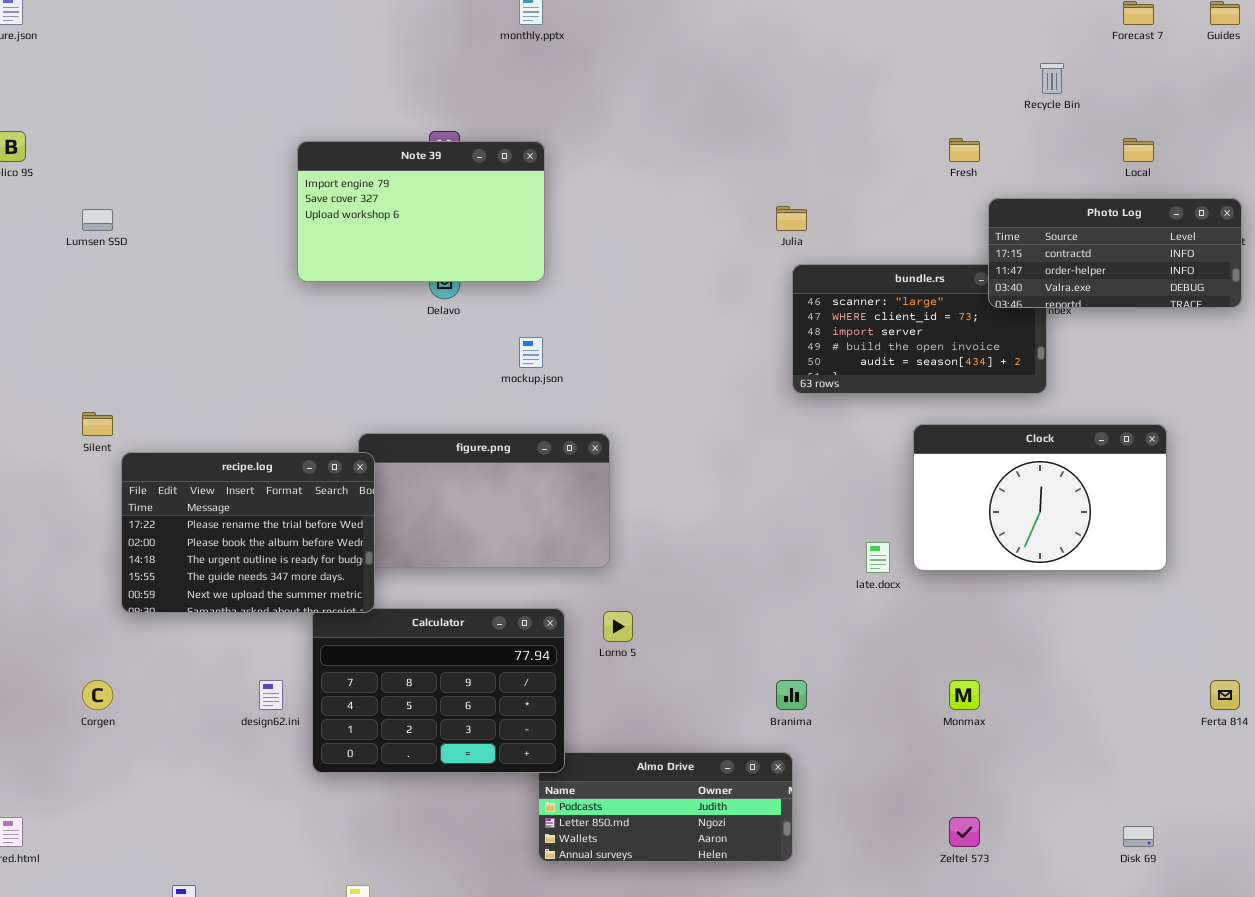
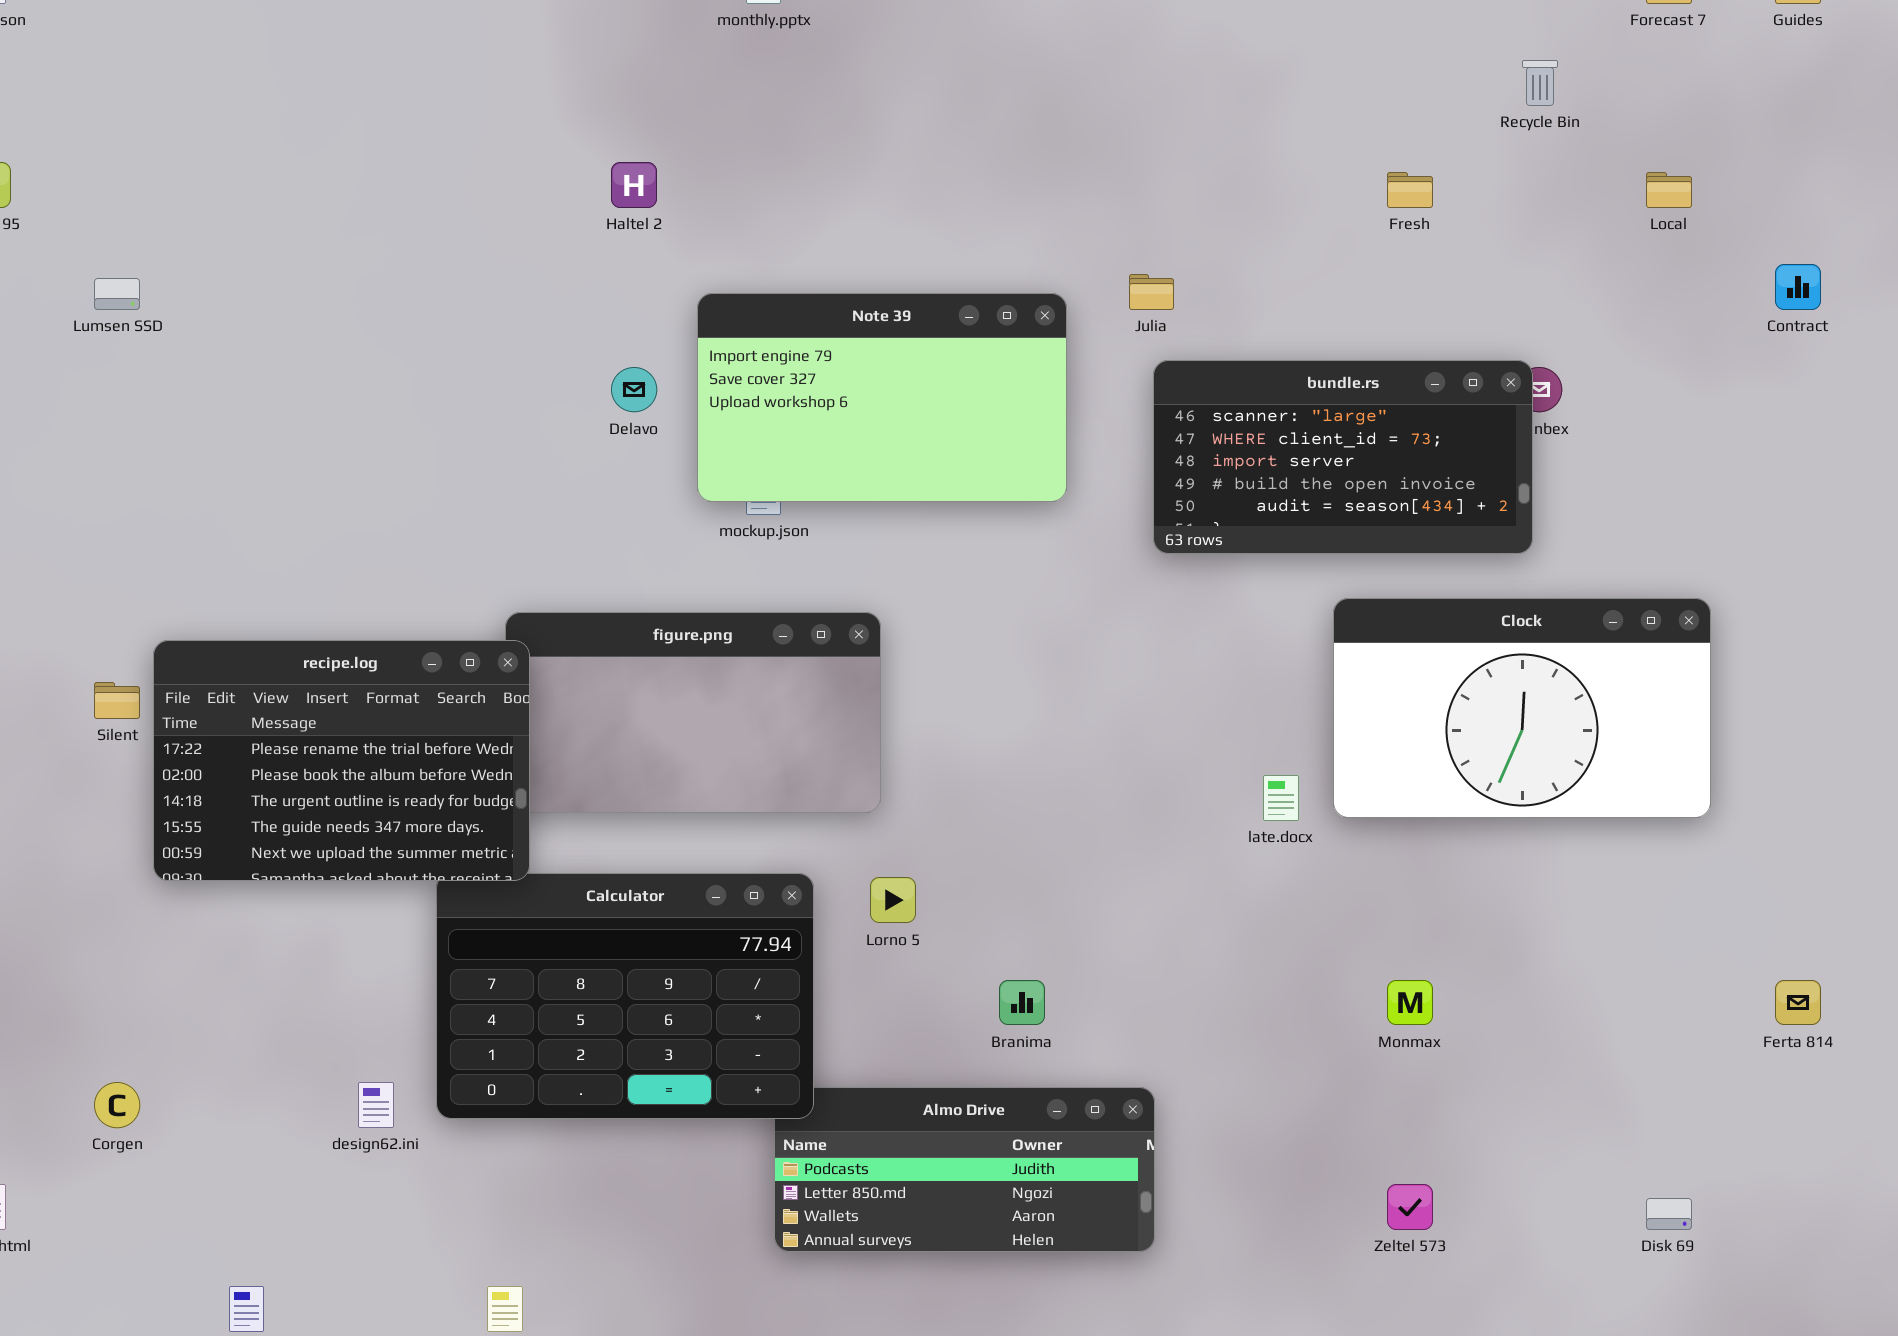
Note 39: [297,141,545,282] -> [697,293,1067,502], moved
Photo Log: [988,198,1242,308] -> none, closed
Silent: [82,412,113,436] -> [94,682,140,719], moved
Corgen: [82,680,113,710] -> [94,1082,140,1128], moved
design62.ini: [259,680,283,710] -> [358,1082,394,1128], moved
Branima: [776,680,807,710] -> [999,980,1045,1025], moved

